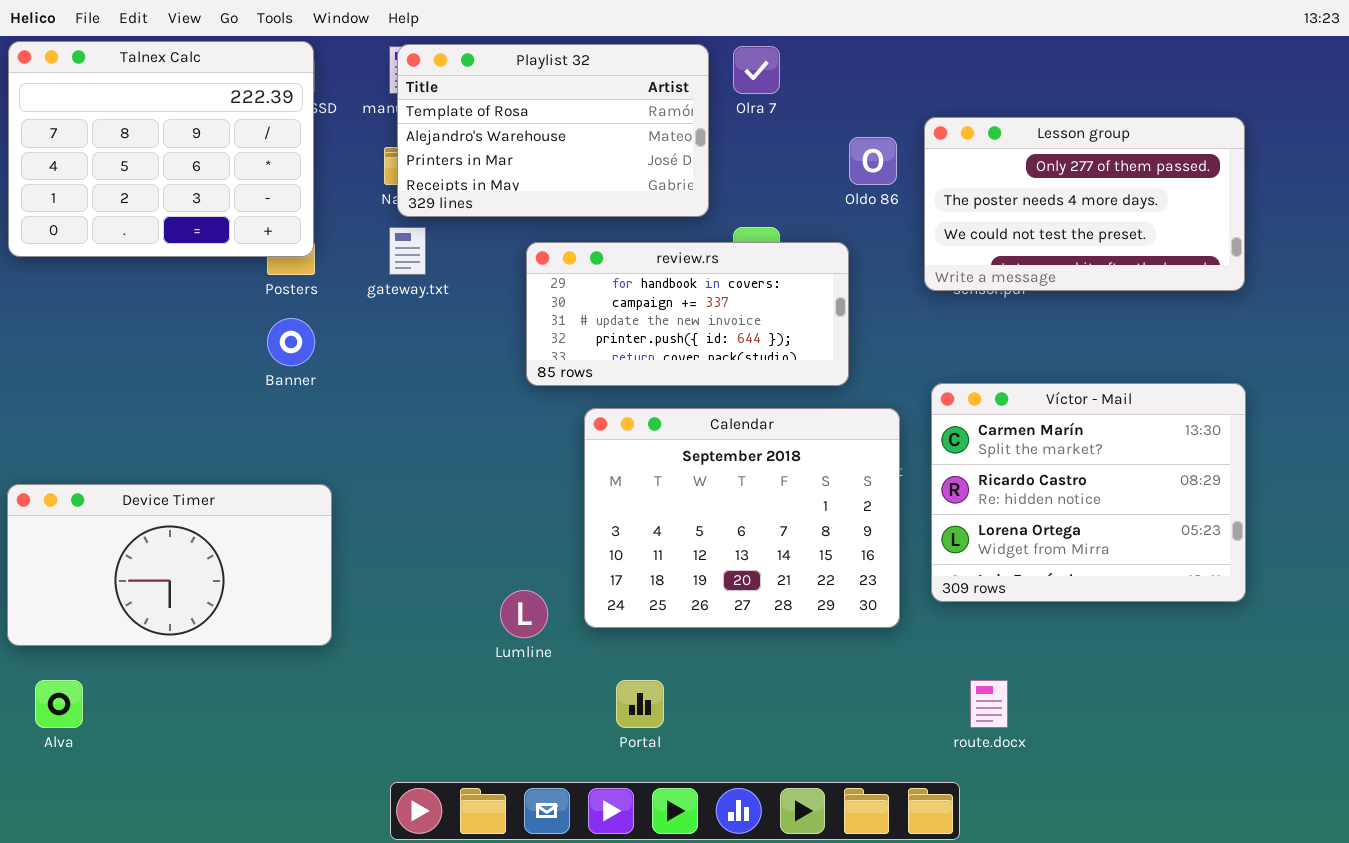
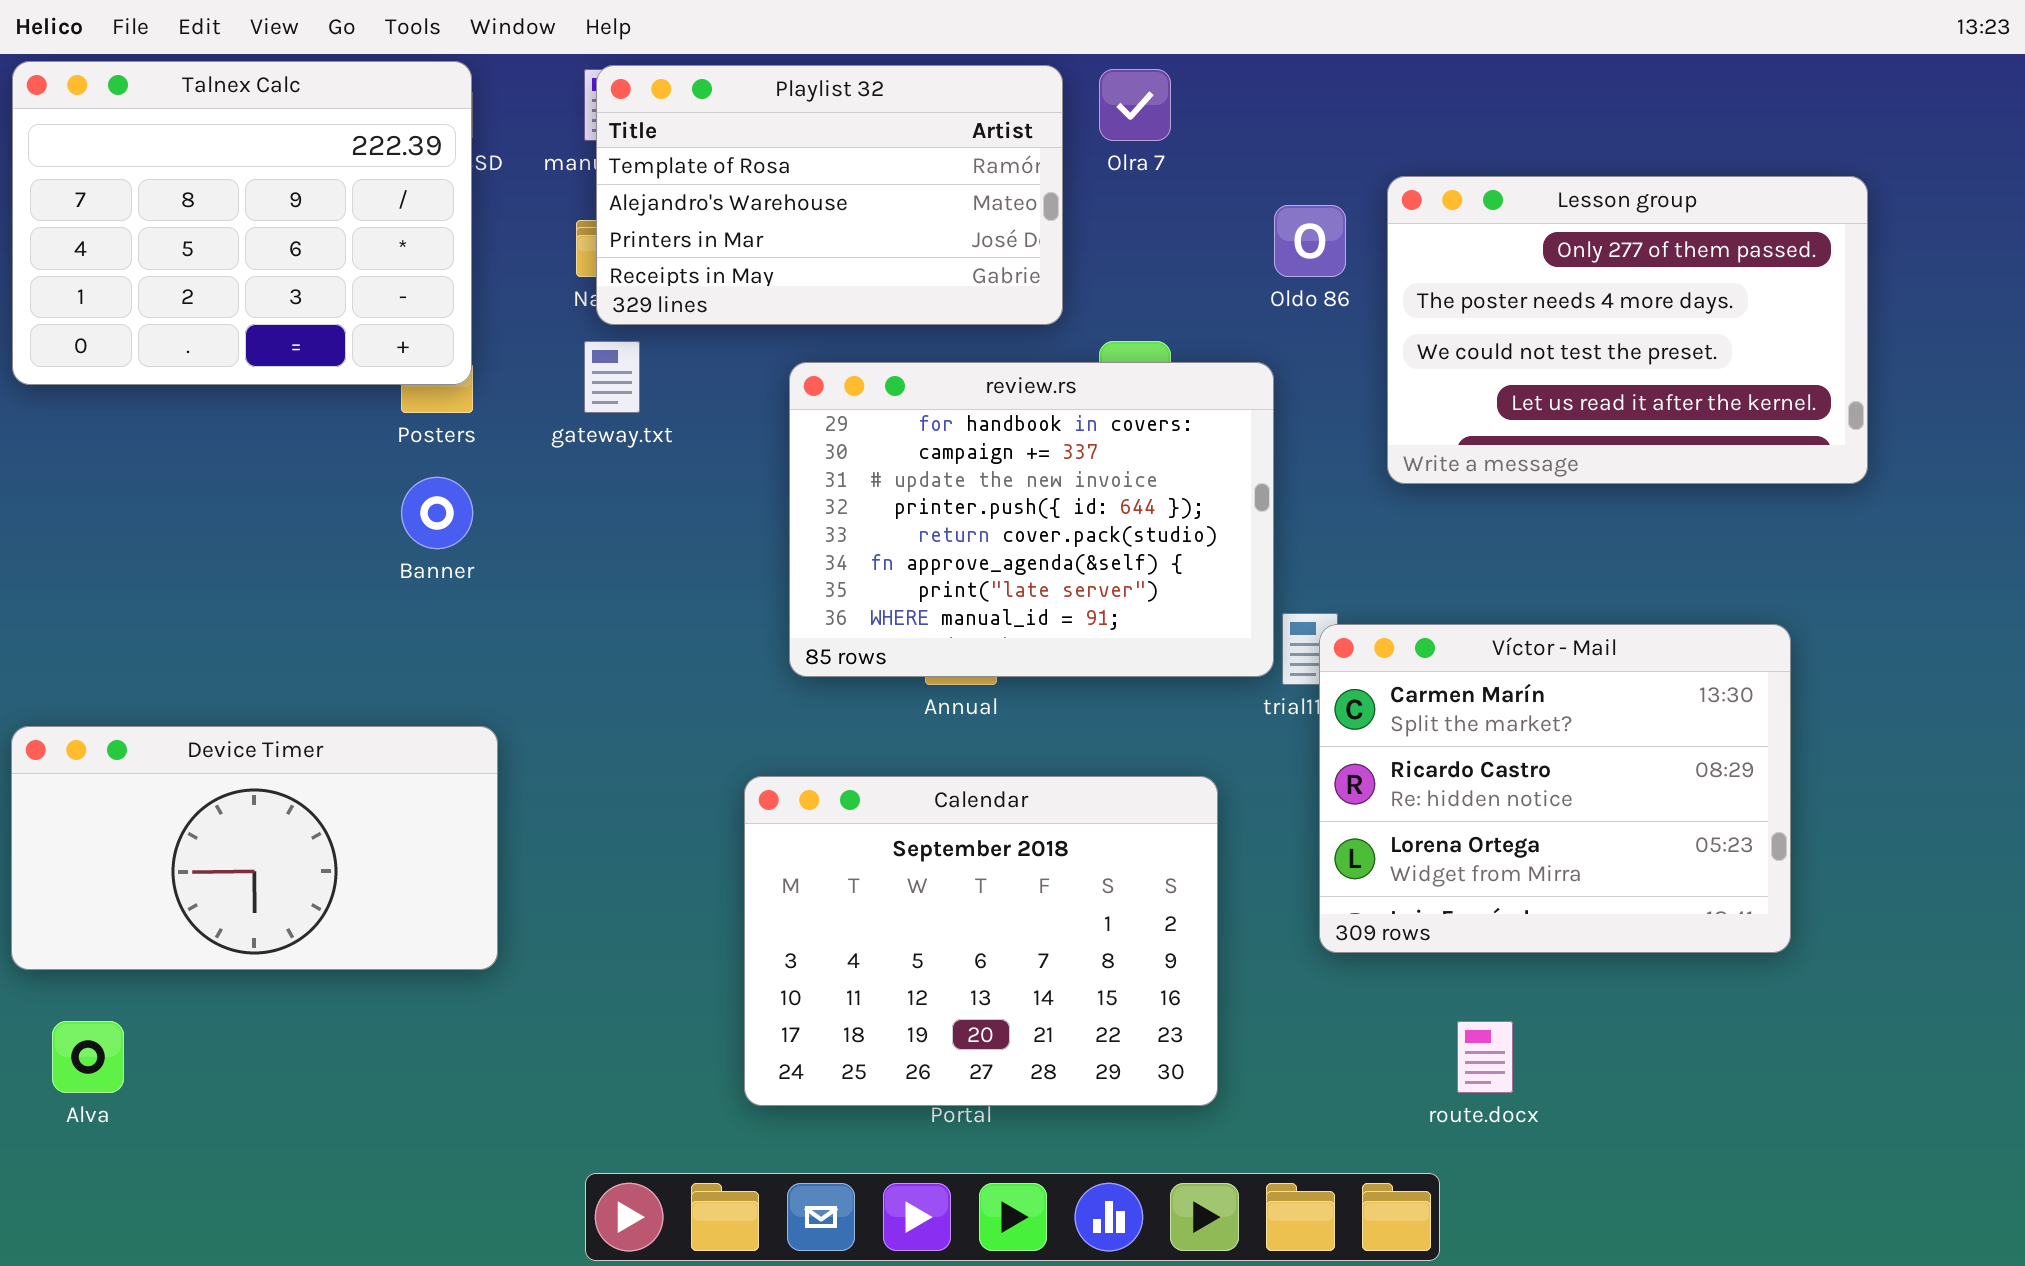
Lesson group: [924,117,1245,291] -> [1387,176,1868,484], resized
review.rs: [526,242,849,386] -> [789,362,1274,677], resized
Víctor - Mail: [931,383,1246,602] -> [1319,624,1791,953], moved
Calendar: [584,408,900,628] -> [744,776,1218,1106], moved

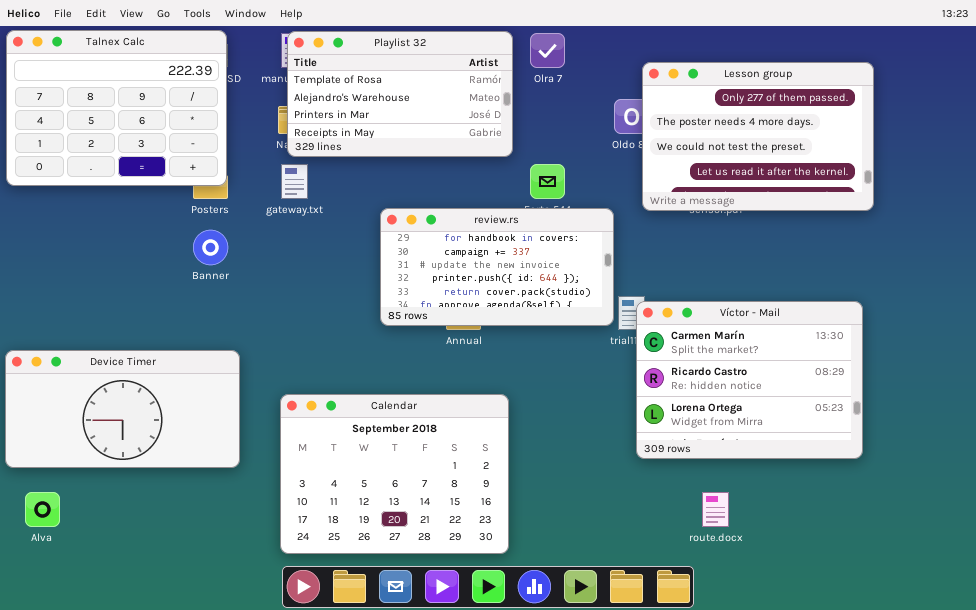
Lesson group: [1387,176,1868,484] -> [642,62,874,211], moved
review.rs: [789,362,1274,677] -> [380,208,614,326], resized
Calendar: [744,776,1218,1106] -> [280,394,509,554], moved

